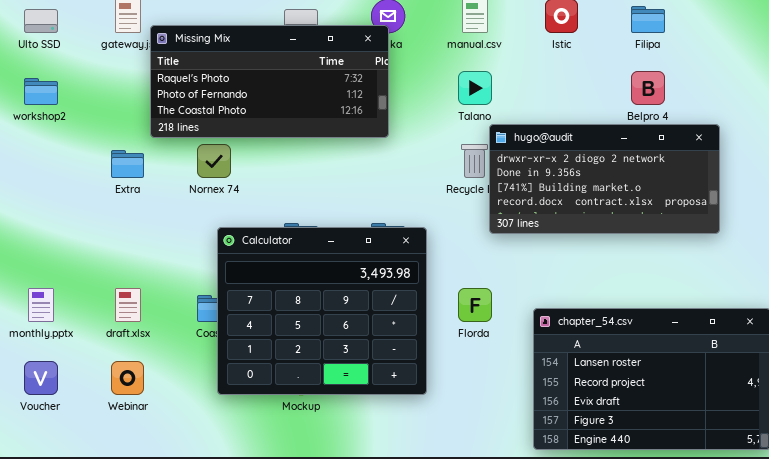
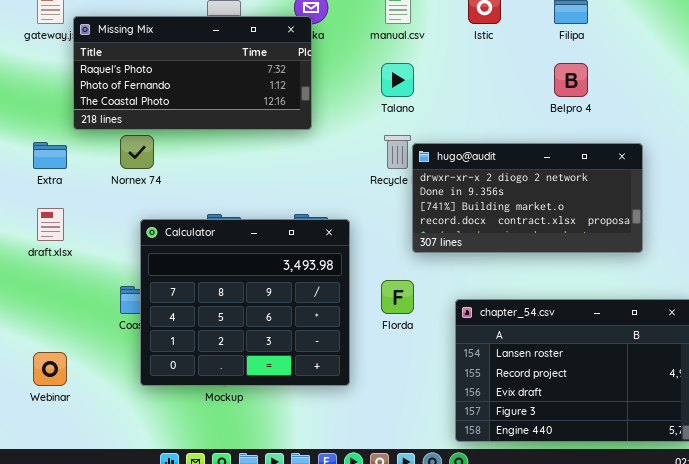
hugo@audit: [489,124,720,234] -> [412,143,643,253], moved
draft.xlsx: [115,288,141,322] -> [37,208,64,241], moved

